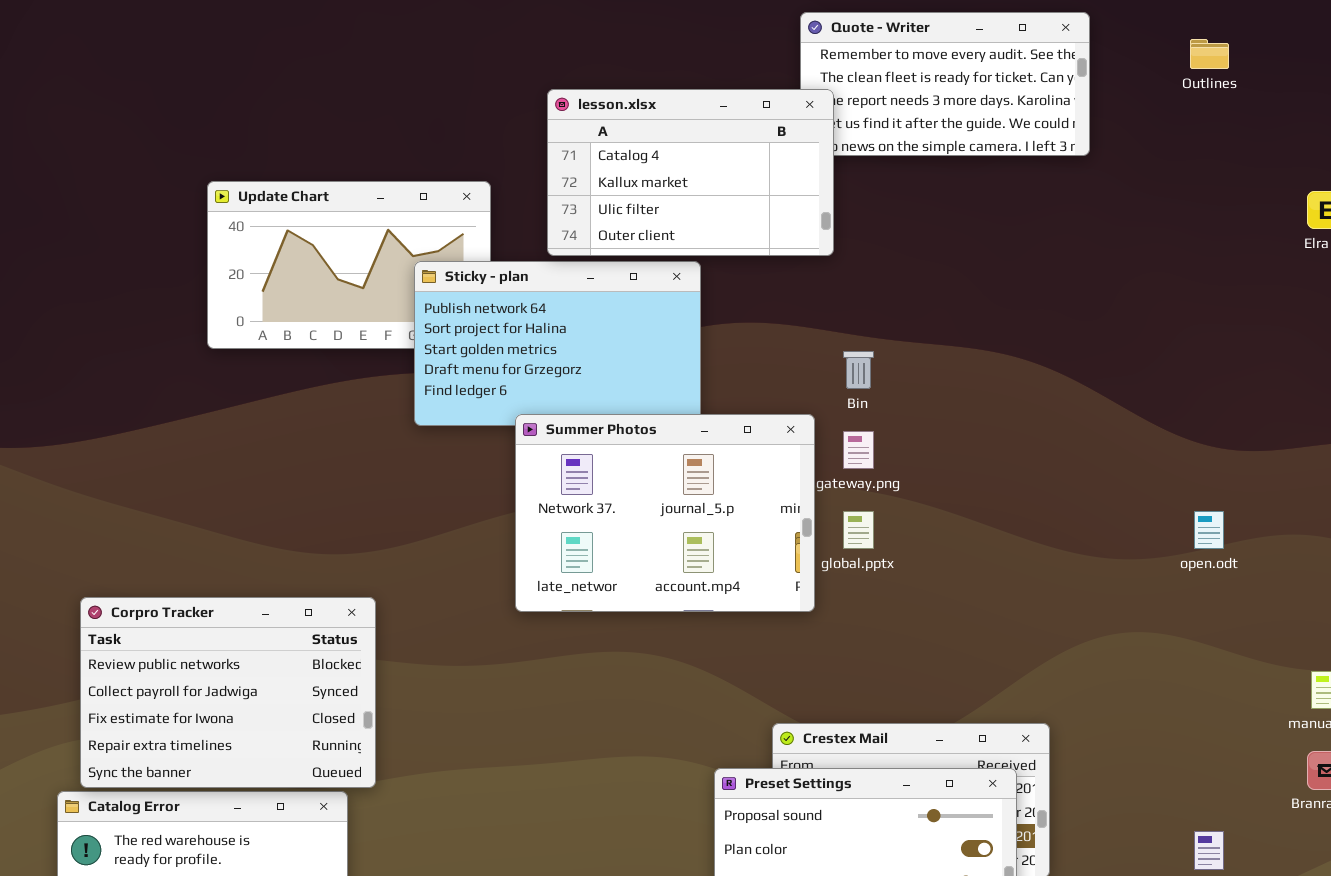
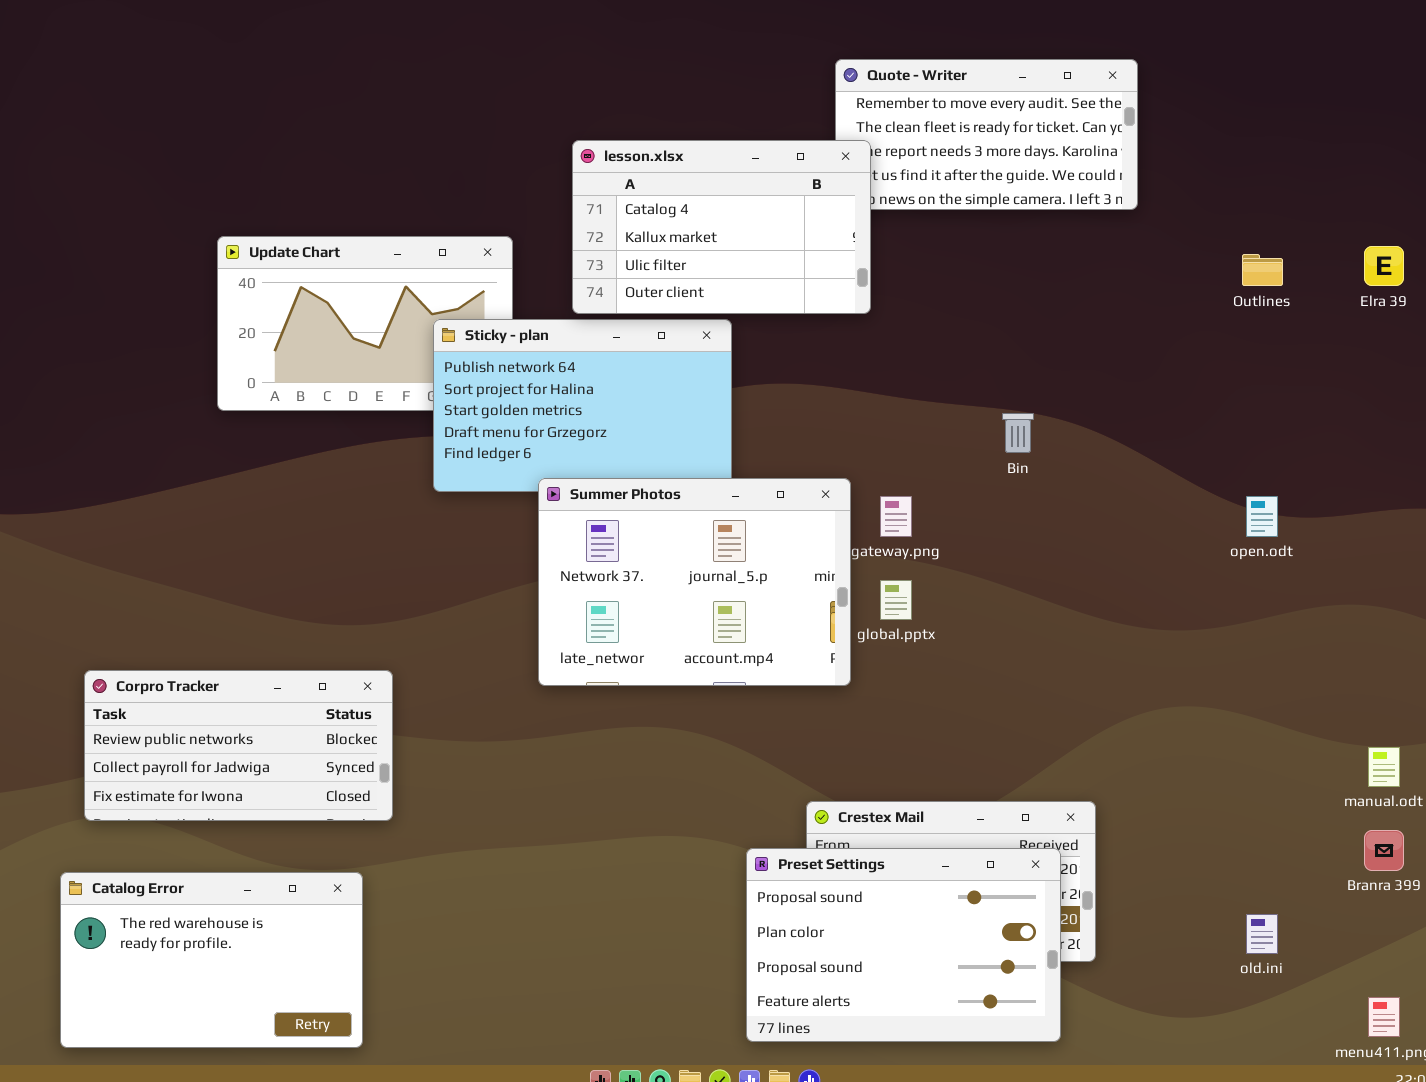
Outlines: [1190,39,1229,69] -> [1242,254,1283,286], moved
Bin: [843,351,874,389] -> [1002,413,1034,453], moved
open.odt: [1194,511,1224,549] -> [1246,496,1278,537], moved
Corpro Tracker: [80,597,376,788] -> [84,670,393,821], resized

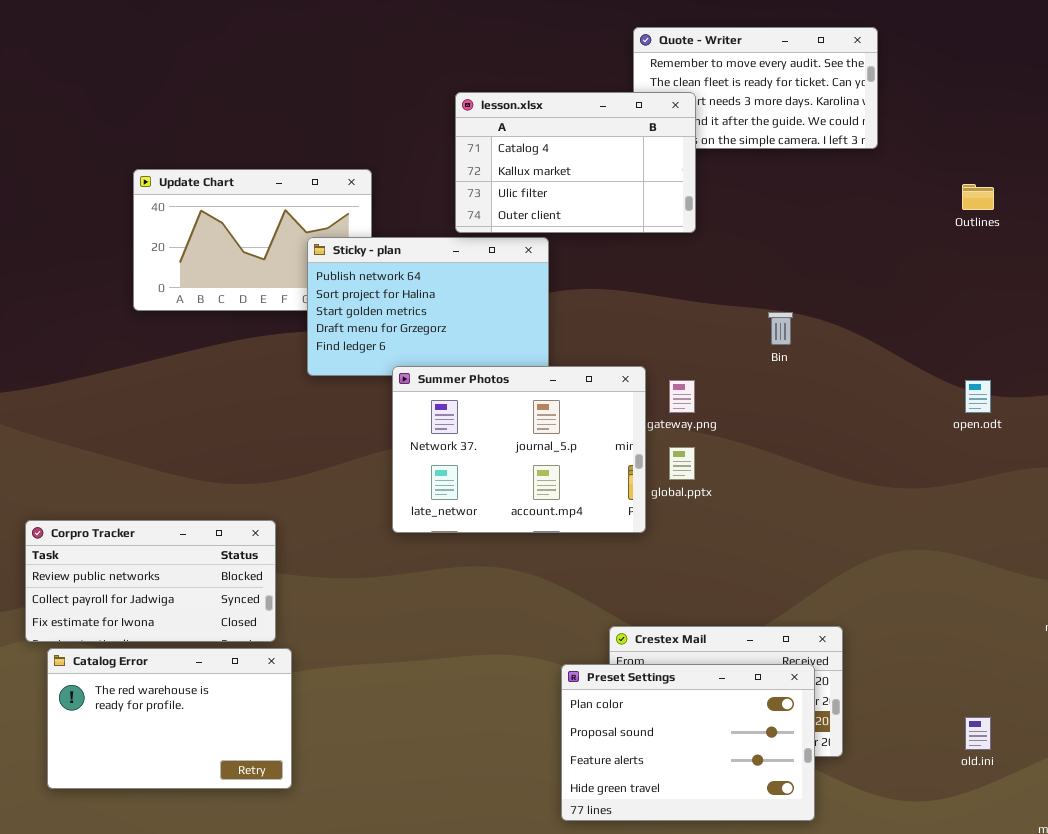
lesson.xlsx: [572,140,871,314] -> [455,92,696,233], moved
Preset Settings: [746,848,1061,1042] -> [561,664,815,821], scrolled down 1 row
Catalog Error: [60,872,363,1048] -> [47,648,292,789], moved

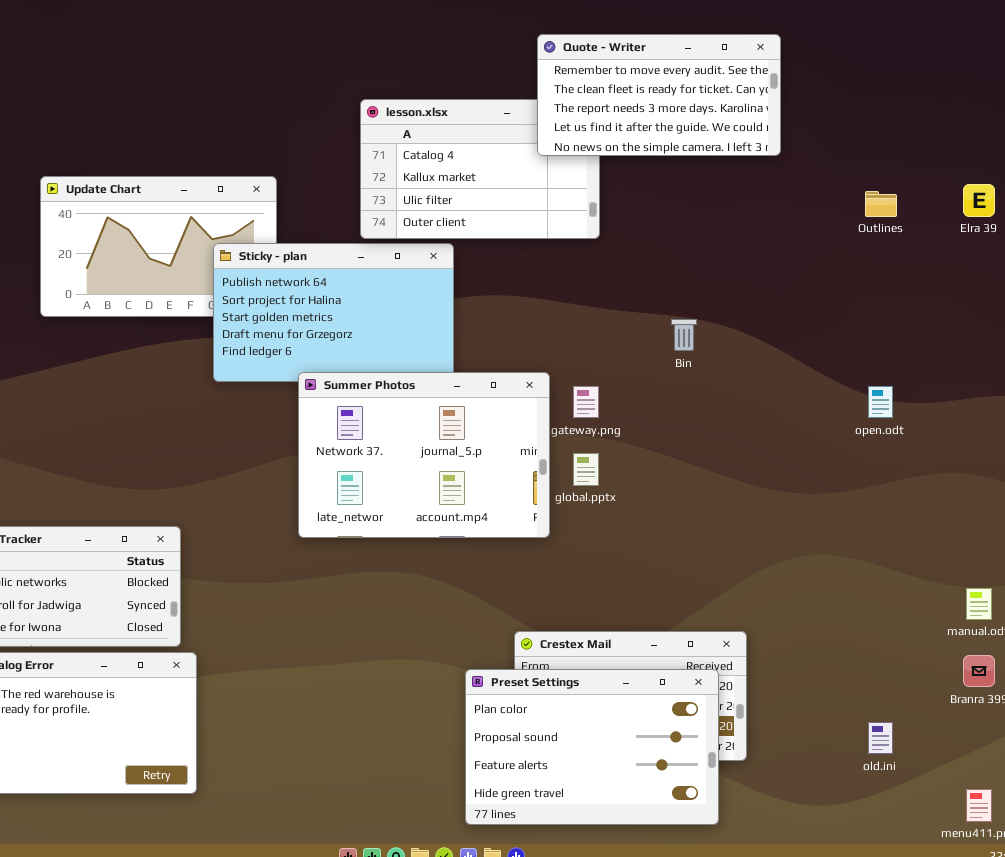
Quote - Writer: [633,27,878,149] -> [537,34,781,156], raised

